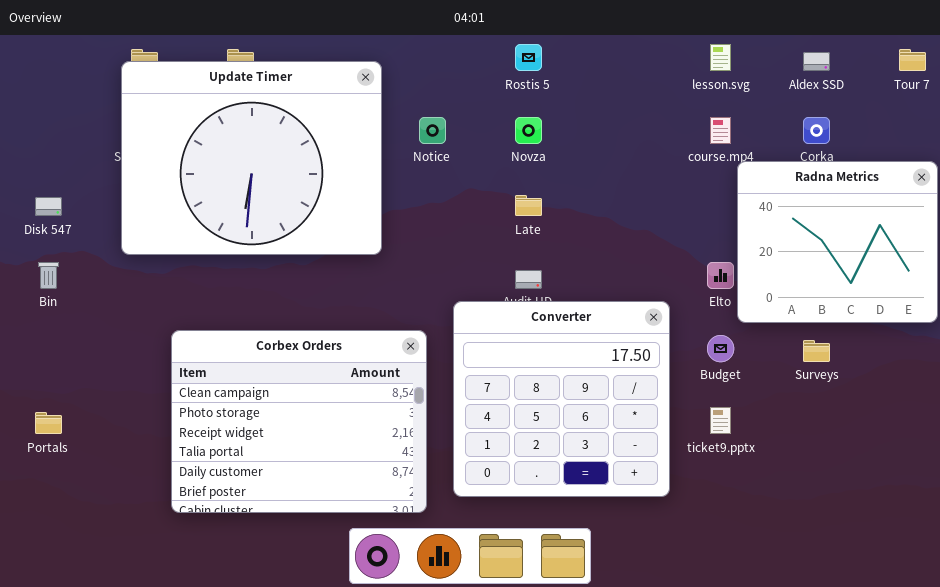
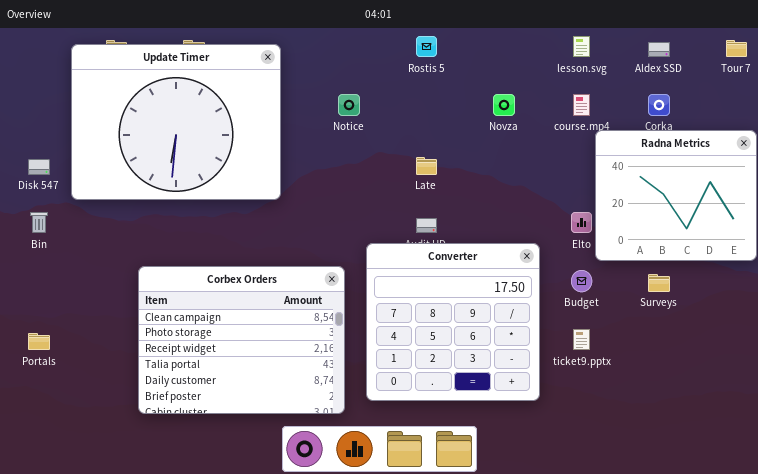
Update Timer: [121,61,382,255] -> [71,44,281,200], moved
Novza: [515,117,542,144] -> [493,94,515,116], moved

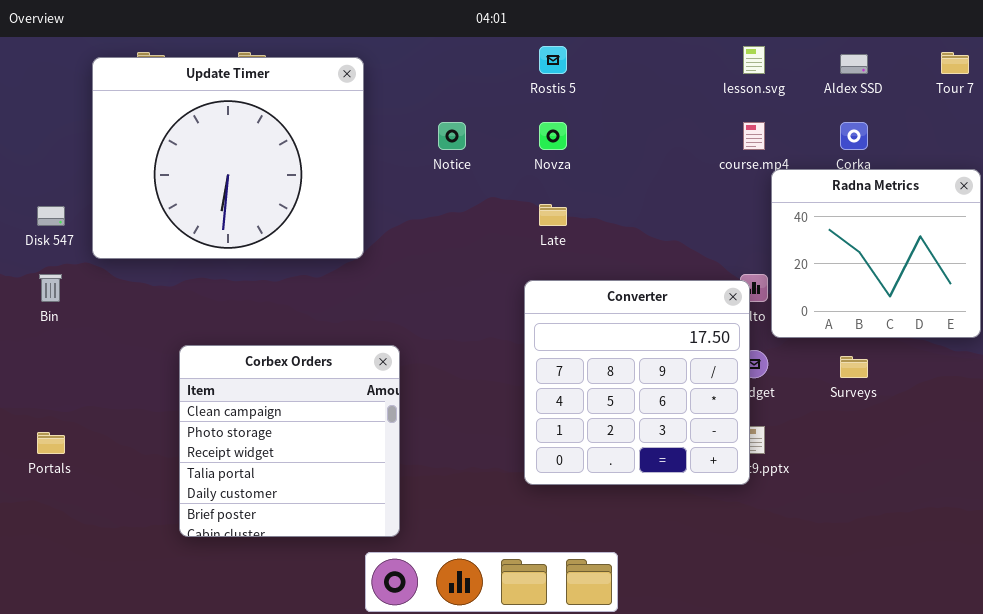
Novza: [493,94,515,116] -> [539,122,567,150], moved
Converter: [366,243,540,401] -> [524,280,750,485], moved
Corbex Orders: [138,266,345,414] -> [179,345,400,537], resized

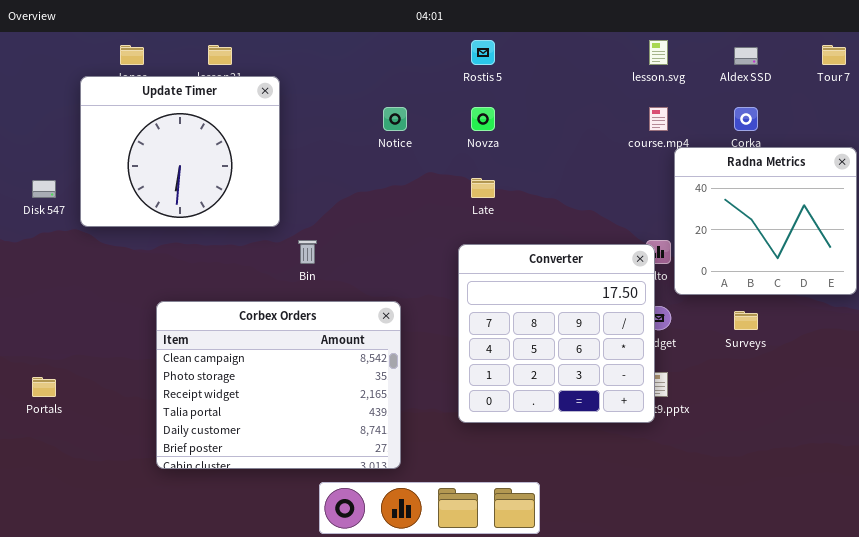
Update Timer: [92,57,364,259] -> [80,76,280,227], resized
Bin: [39,274,62,302] -> [298,240,317,264], moved
Corbex Orders: [179,345,400,537] -> [156,301,401,469], resized

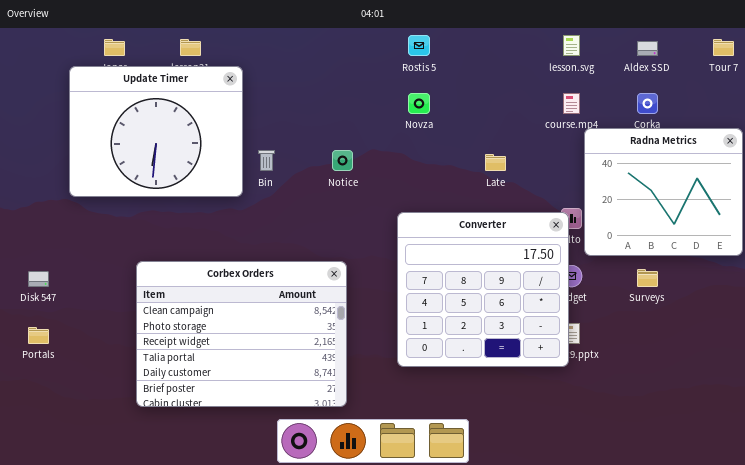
Notice: [383,107,407,131] -> [332,150,353,171], moved
Late: [471,178,495,198] -> [485,154,506,171], moved
Disk 547: [32,180,56,198] -> [28,271,49,287], moved
Bin: [298,240,317,264] -> [258,150,275,171], moved

